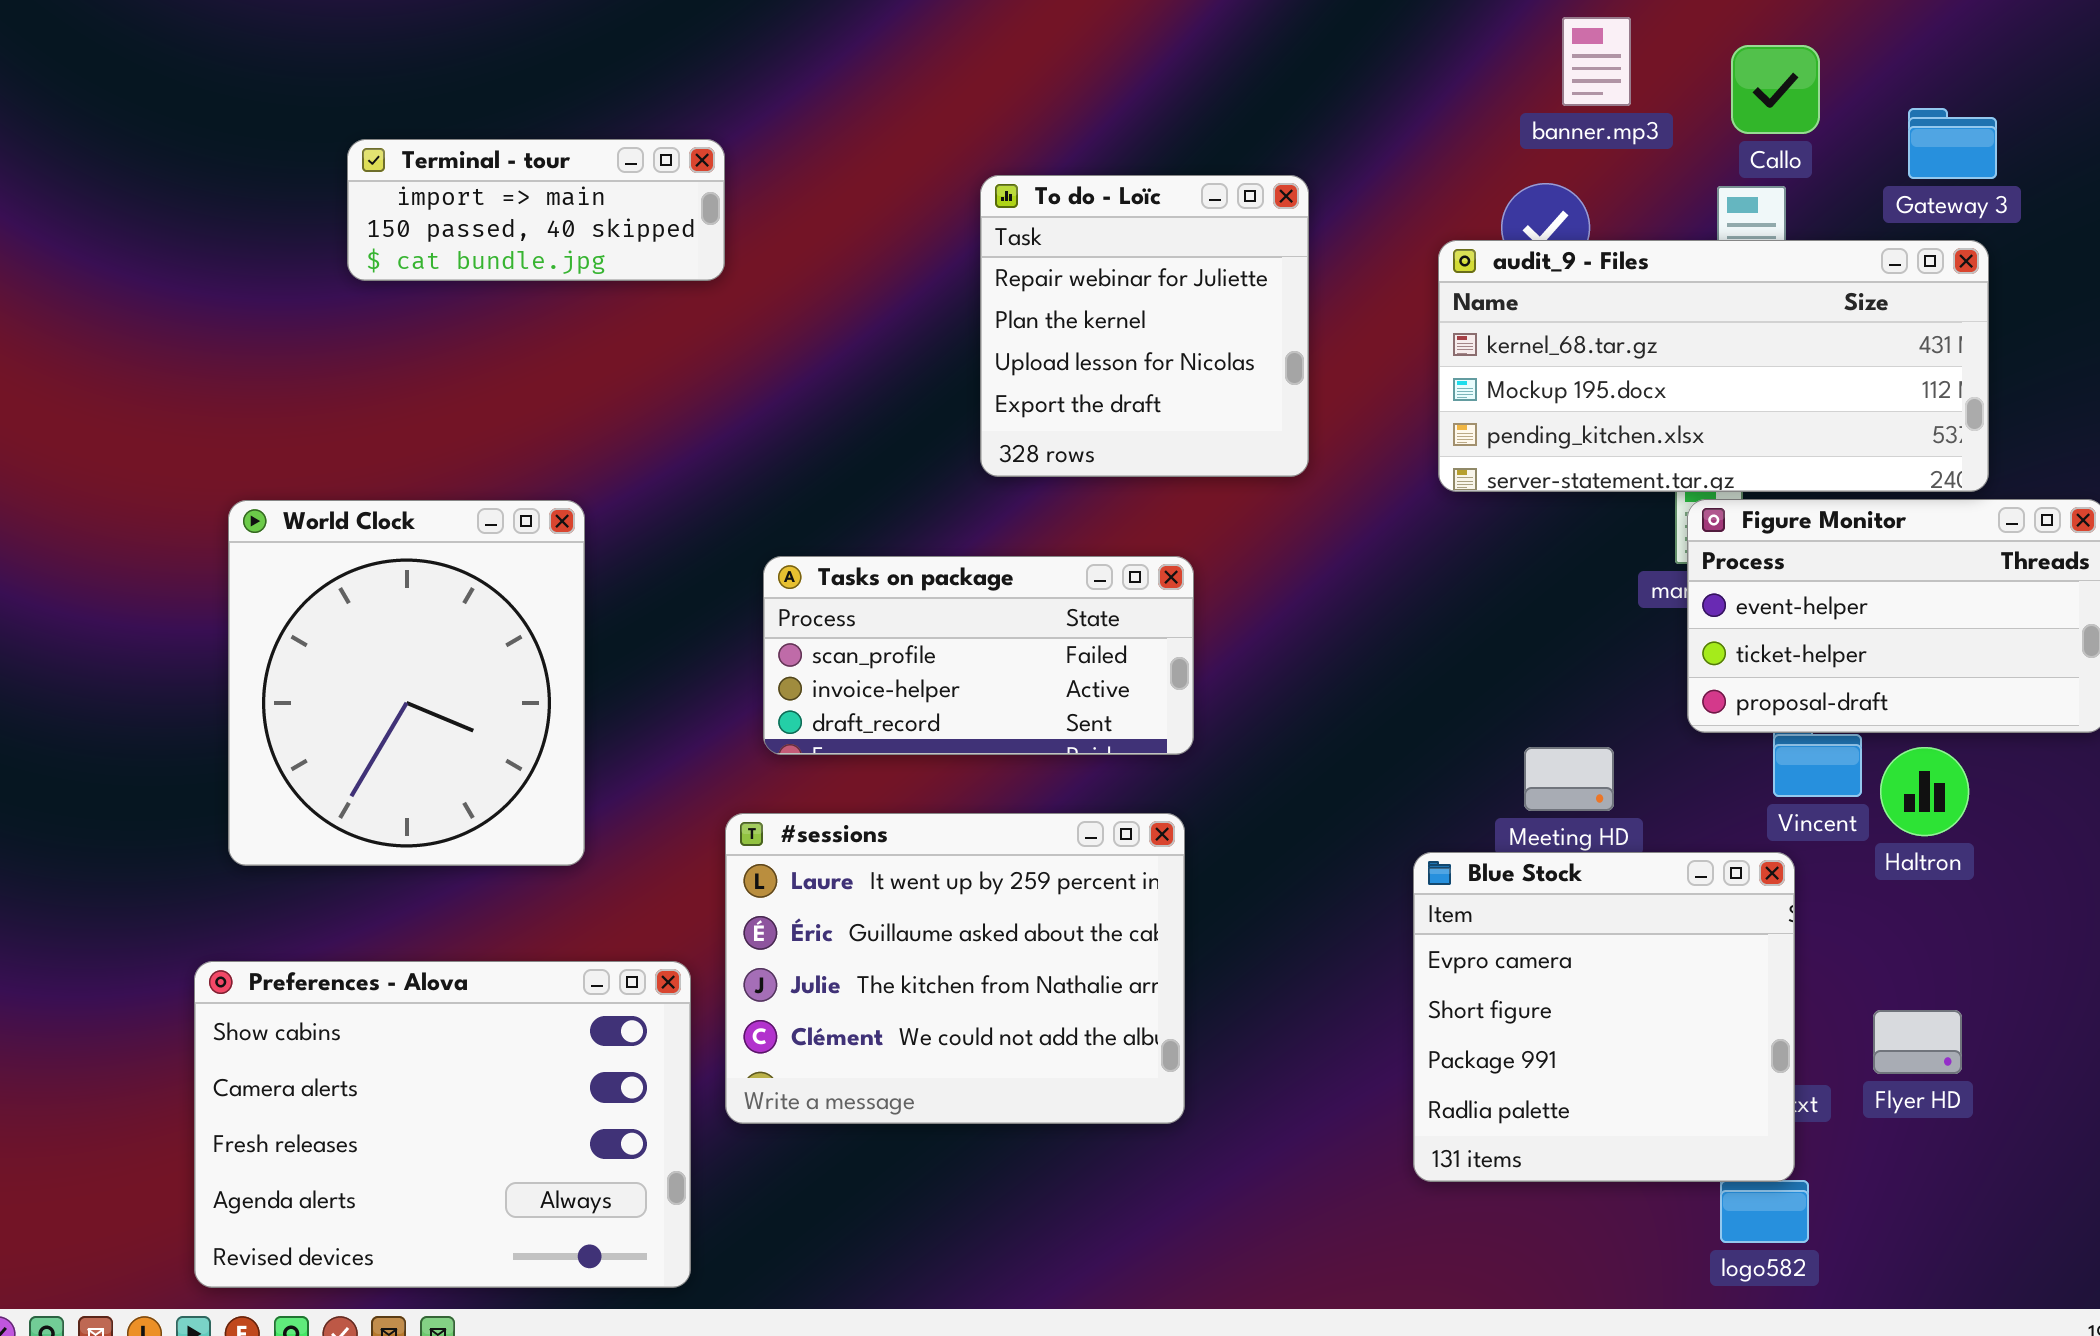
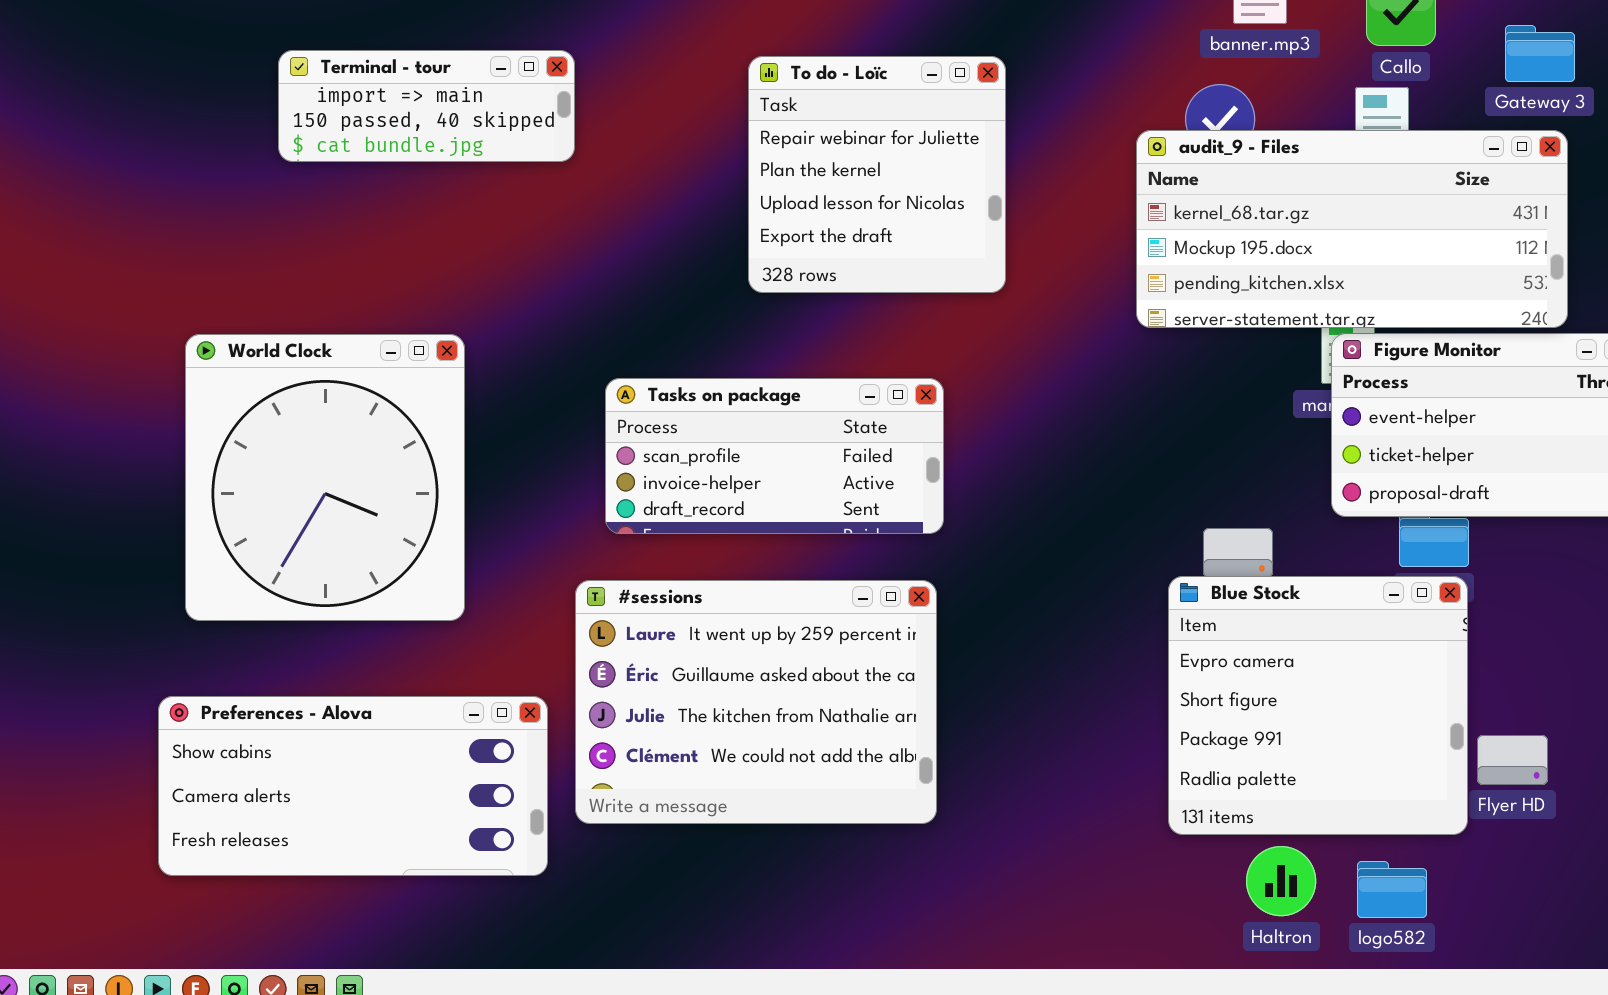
To do - Loïc: [980,175,1309,477] -> [748,56,1006,293], moved
Haltron: [1880,747,1969,836] -> [1246,846,1316,916], moved
Blue Stock: [1413,852,1795,1182] -> [1168,576,1468,835], moved
Preferences - Alova: [194,961,691,1288] -> [158,696,548,876], resized

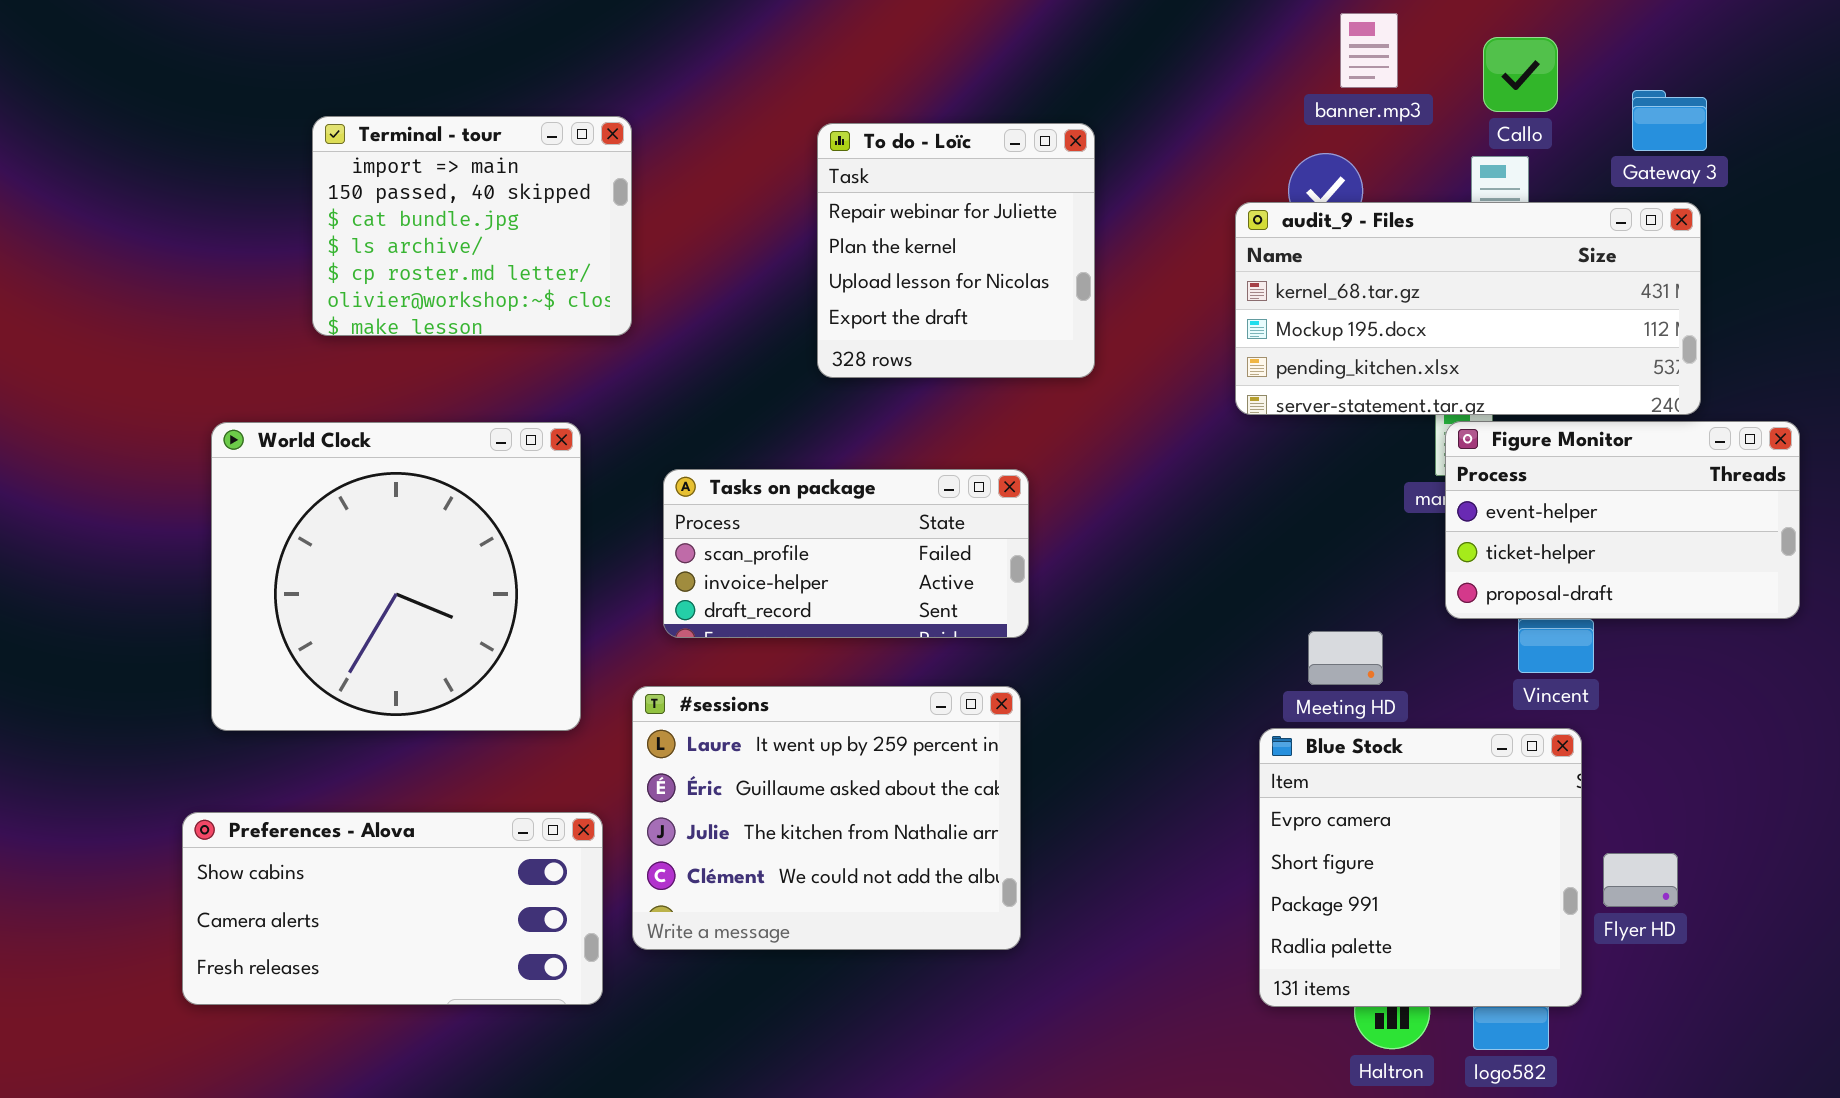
Terminal - tour: [278,50,575,162] -> [312,116,632,336], resized
World Clock: [185,334,465,621] -> [211,422,581,731], resized
Blue Stock: [1168,576,1468,835] -> [1259,728,1582,1007], moved

